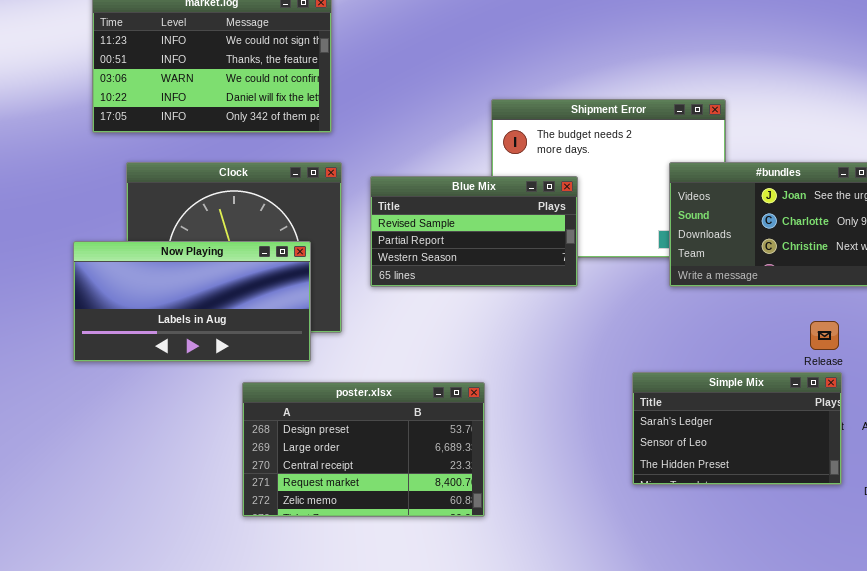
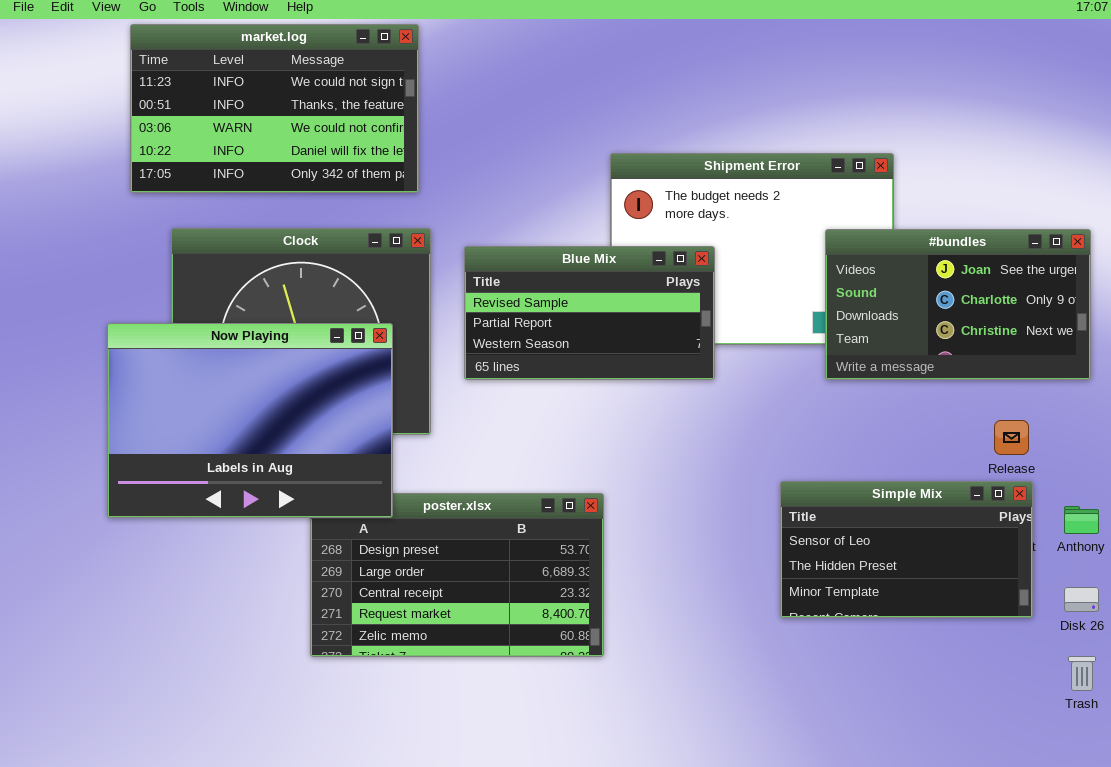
Now Playing: [73,241,311,362] -> [107,323,393,518], resized
Simple Mix: [632,372,842,485] -> [780,481,1033,618], scrolled down 1 row

